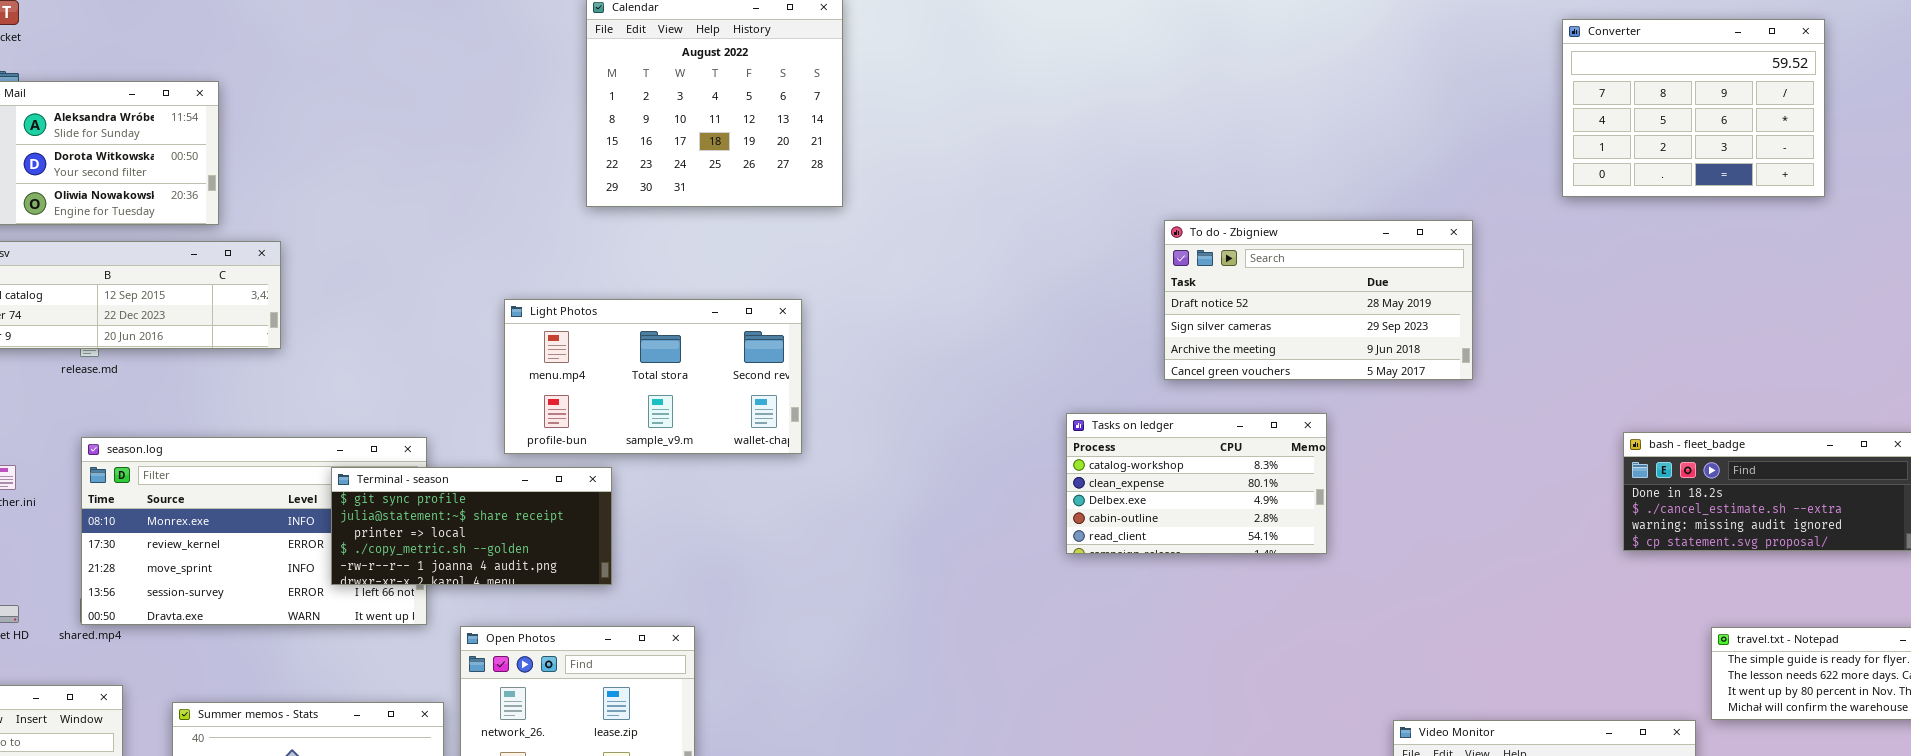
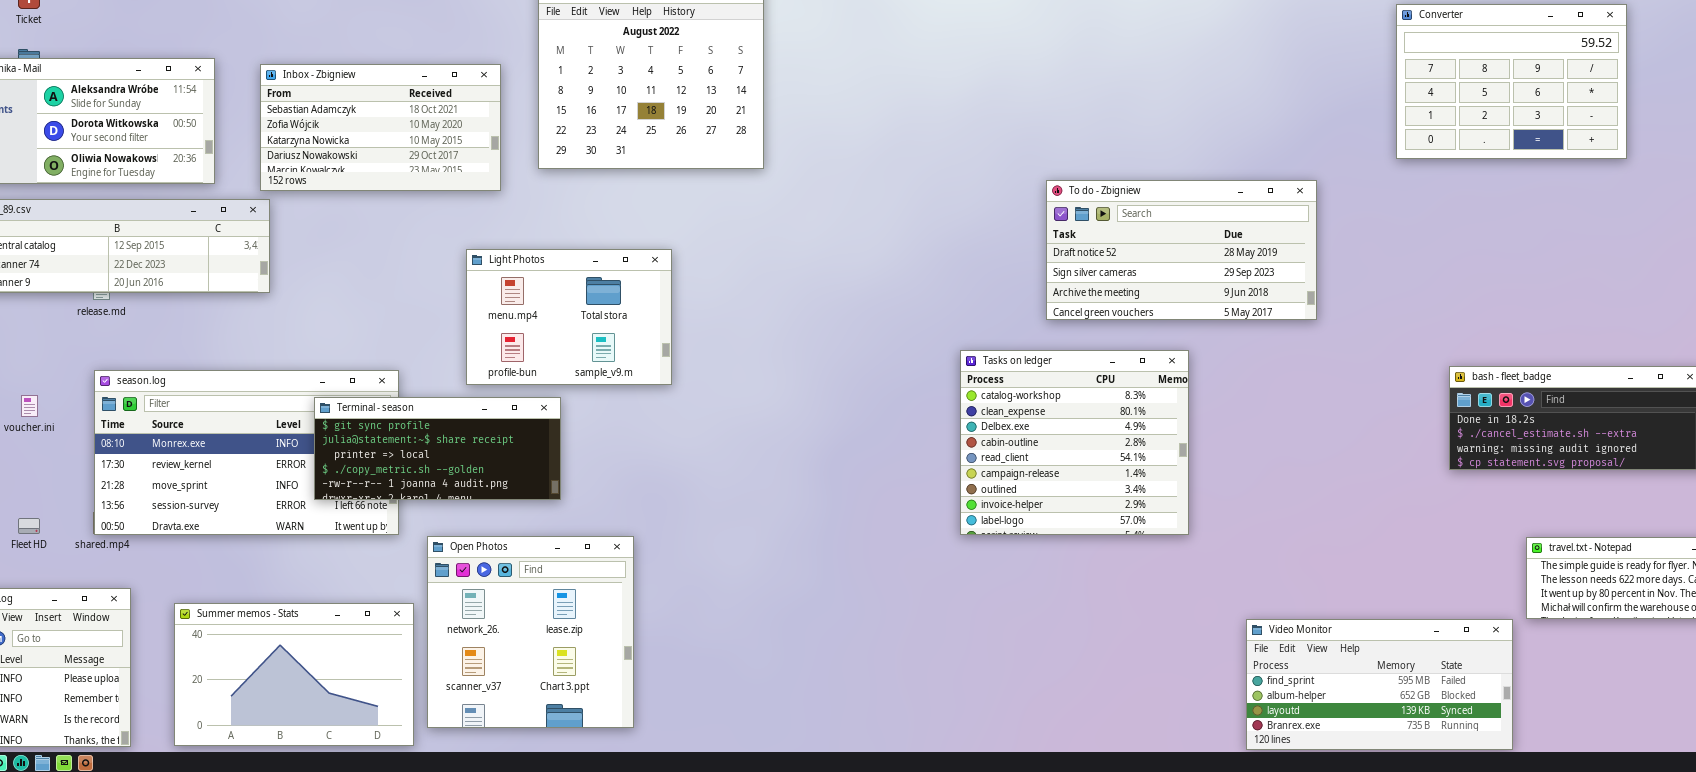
Inbox - Zbigniew: none -> [260,64,501,191], opened
Light Photos: [504,299,802,454] -> [466,249,672,385], resized
Tasks on ledger: [1066,413,1327,554] -> [960,350,1189,535], resized

